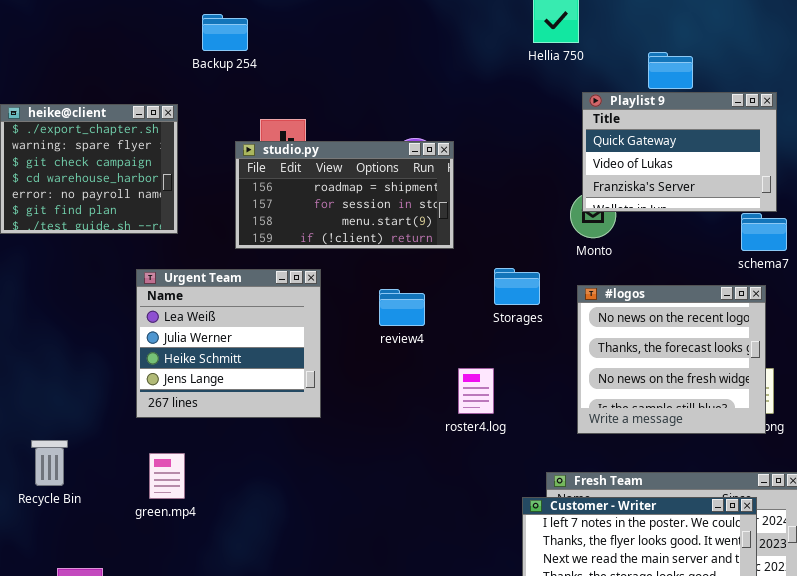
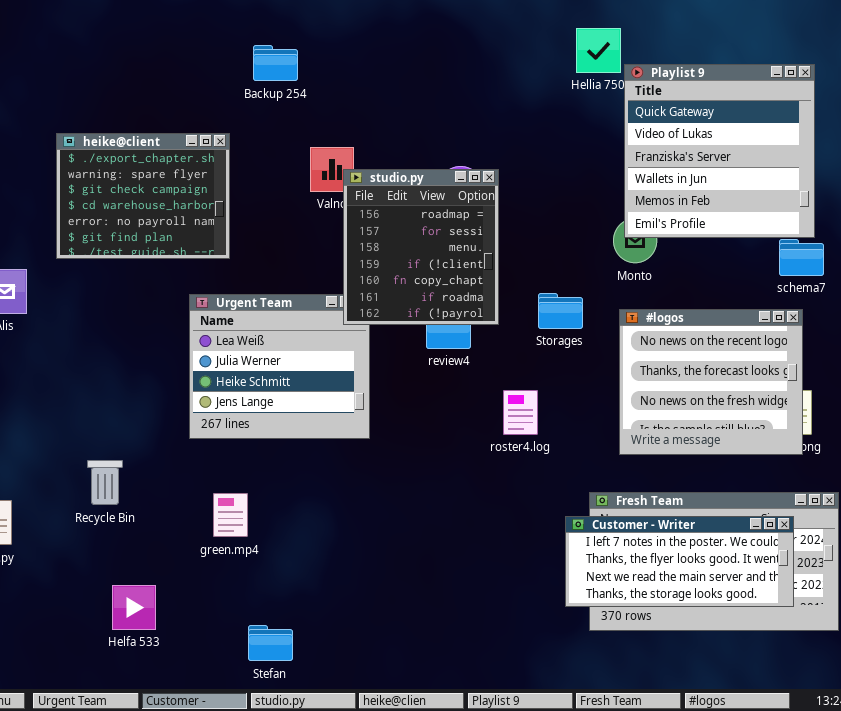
Playlist 9: [582,92,777,212] -> [624,64,815,238], resized
studio.py: [235,141,454,249] -> [343,169,499,325], resized
green.mp4: [149,453,185,499] -> [213,493,248,537], moved

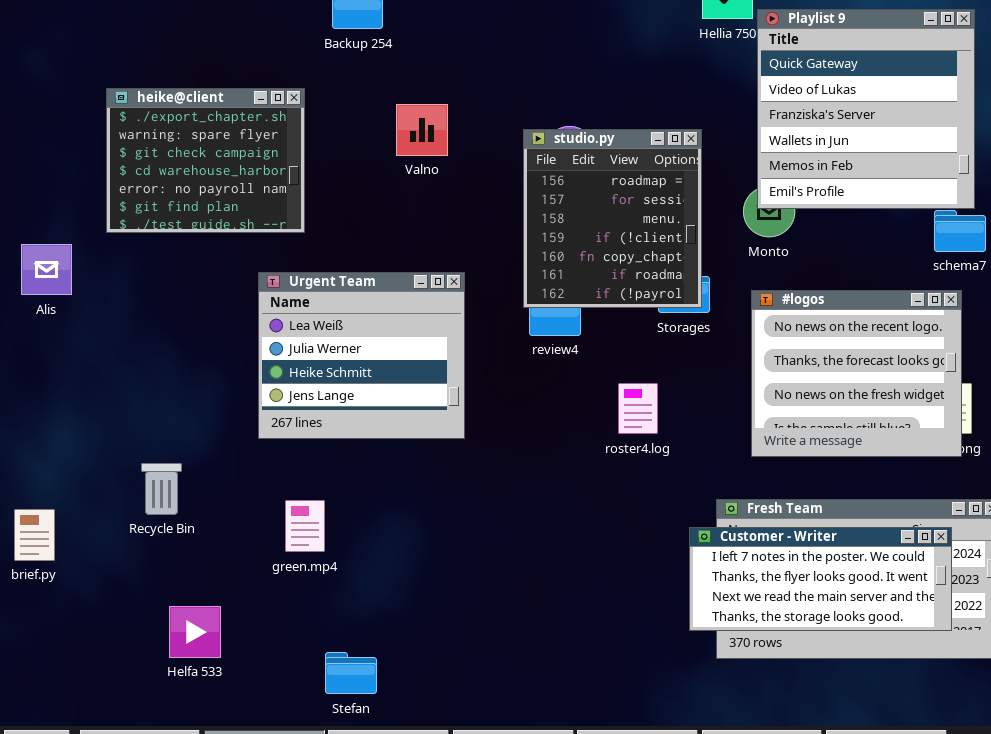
studio.py: [343,169,499,325] -> [523,129,702,308], moved

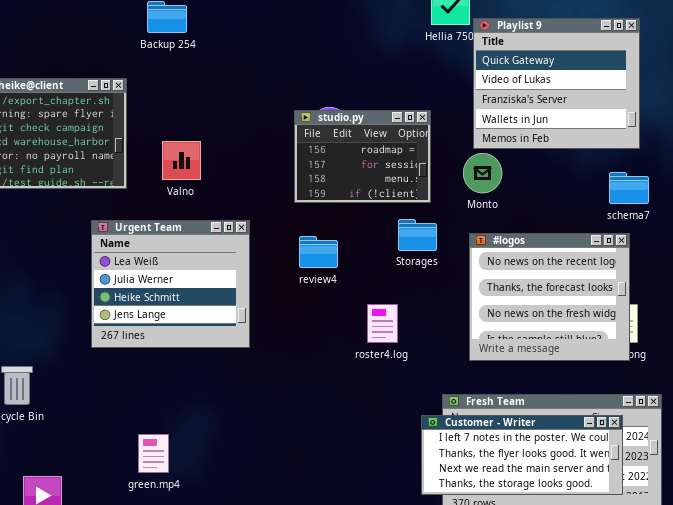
Playlist 9: [757,9,975,209] -> [473,18,640,149], resized
Valno: [396,104,448,156] -> [162,141,201,180], moved
studio.py: [523,129,702,308] -> [294,110,431,203], resized
green.mp4: [285,500,325,552] -> [138,434,169,473], moved

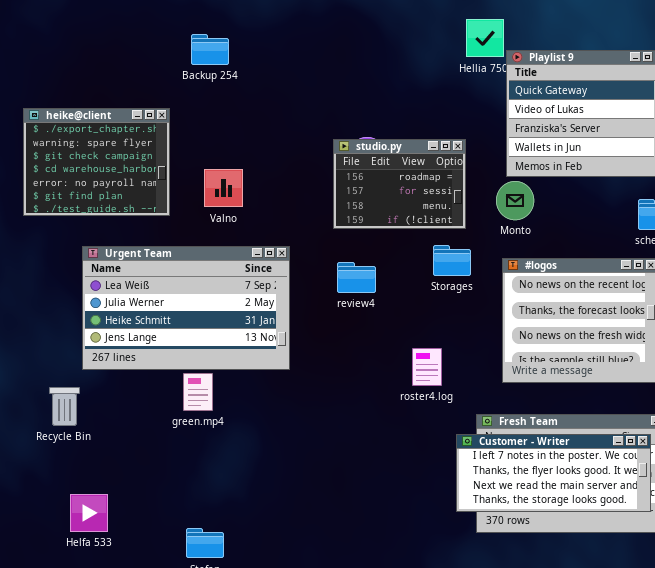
Urgent Team: [91,220,250,348] -> [82,246,290,370], resized
roster4.log: [367,304,398,343] -> [412,348,442,386], moved
green.mp4: [138,434,169,473] -> [183,373,213,411], moved

